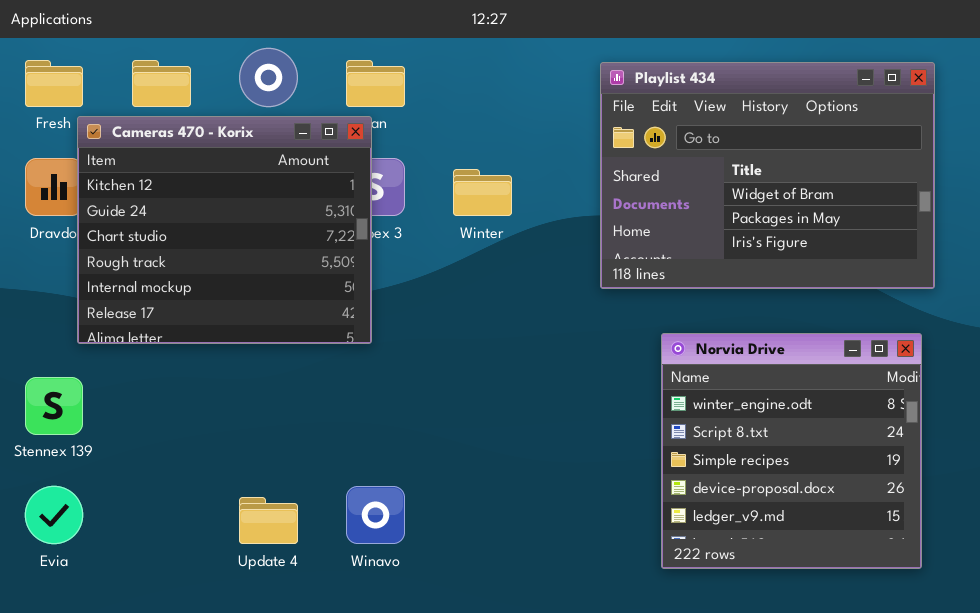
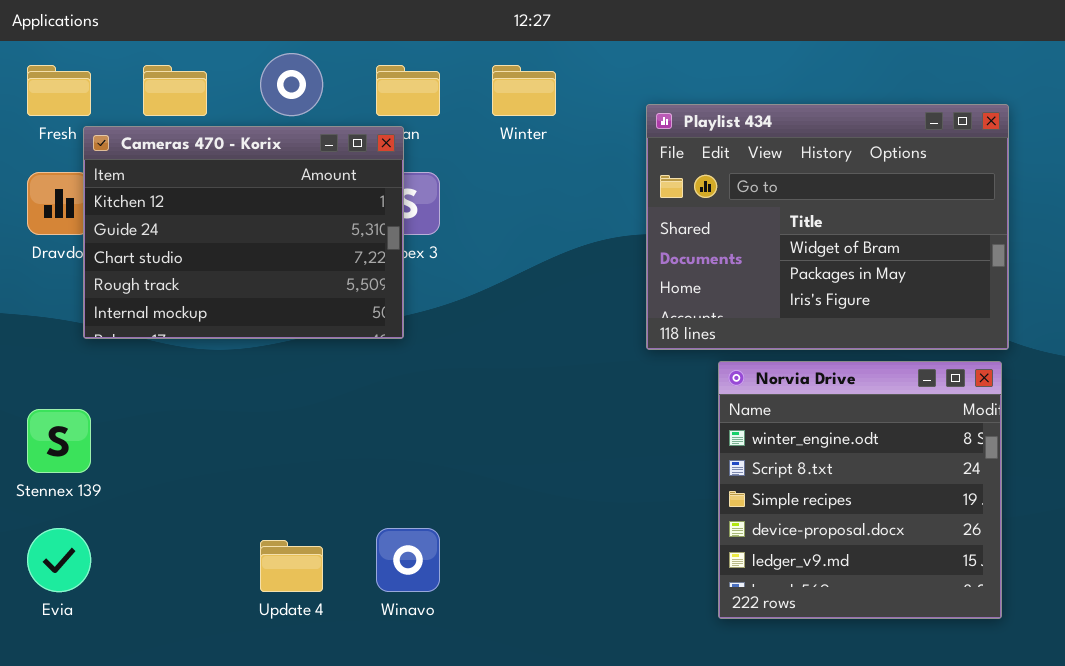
Playlist 434: [600,62,935,289] -> [646,104,1009,350], moved
Cameras 470 - Korix: [77,116,372,344] -> [83,126,404,339], resized
Winter: [453,169,512,216] -> [492,65,556,116], moved

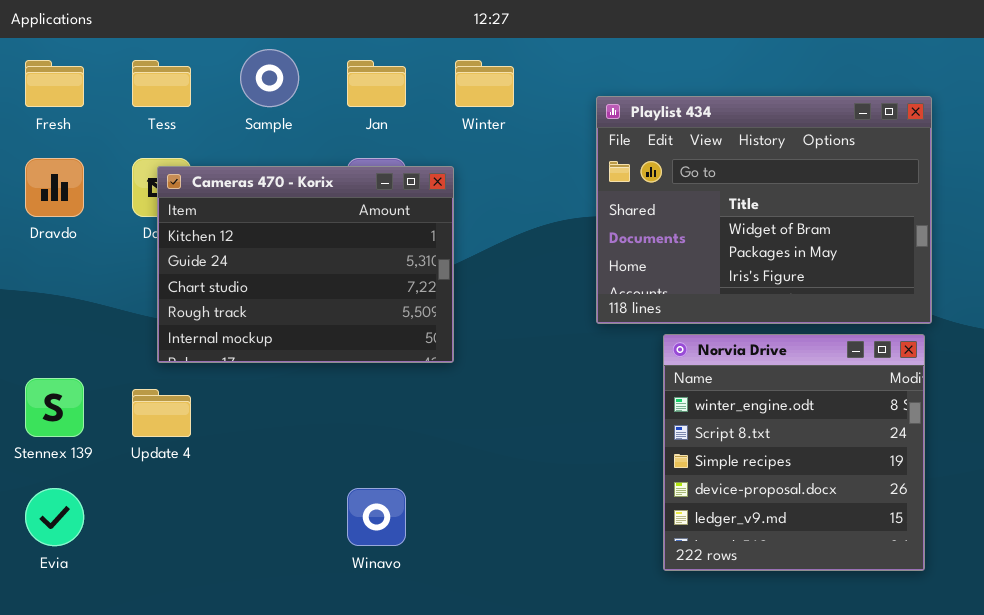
Cameras 470 - Korix: [83,126,404,339] -> [157,166,454,363], moved
Update 4: [260,540,323,592] -> [132,389,191,437], moved

